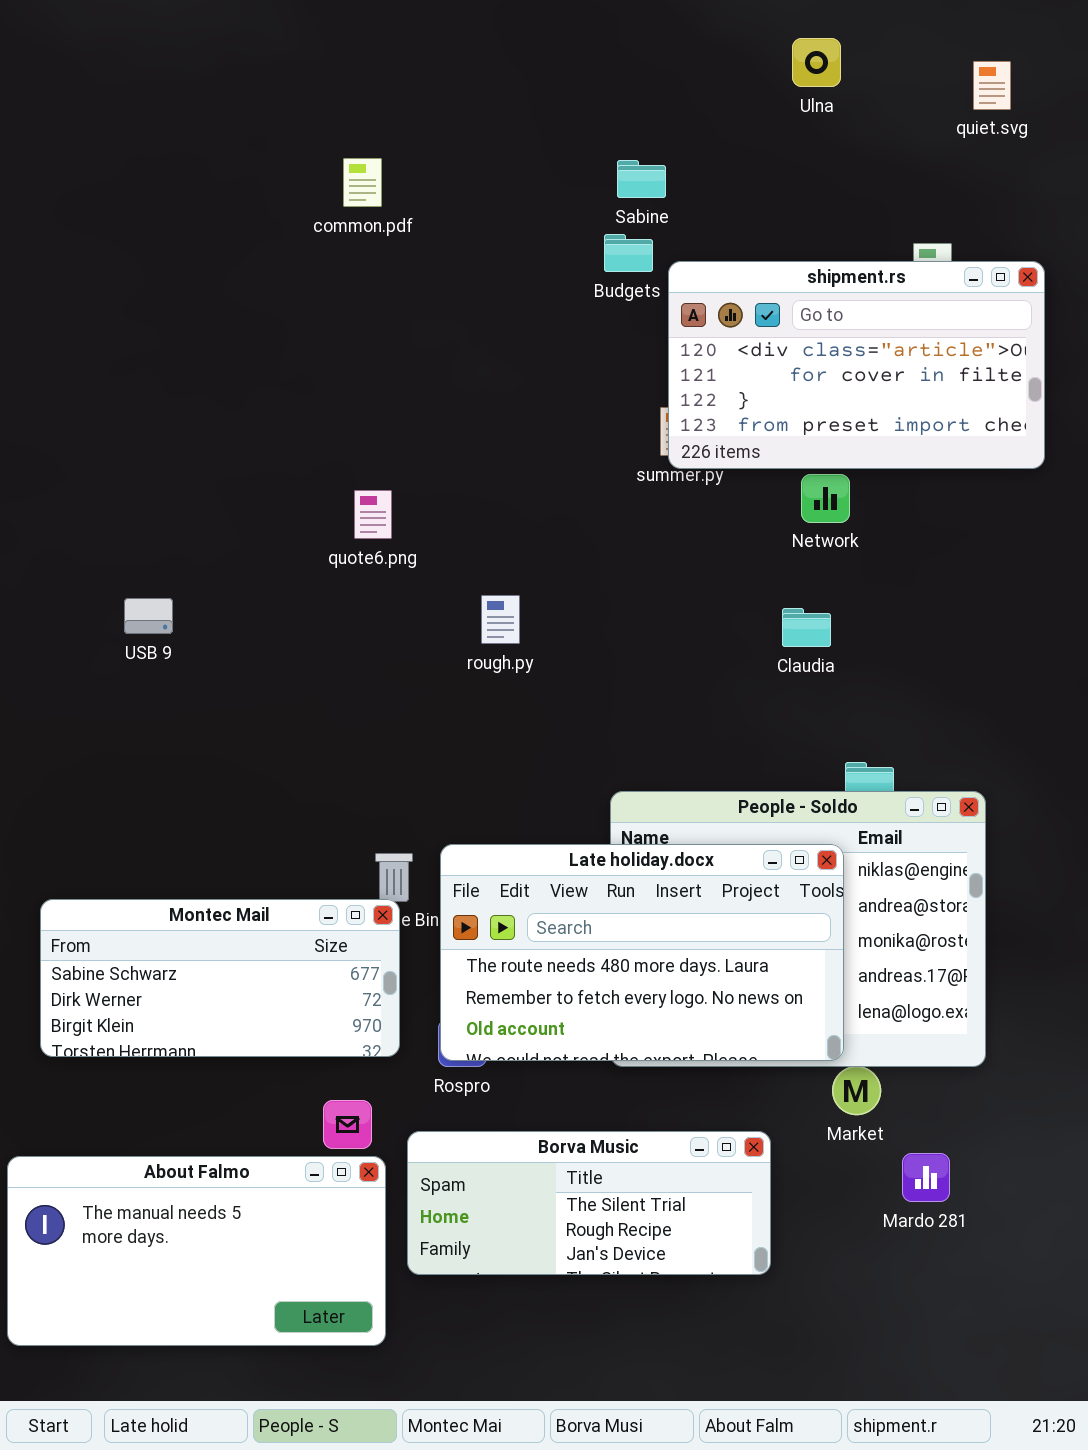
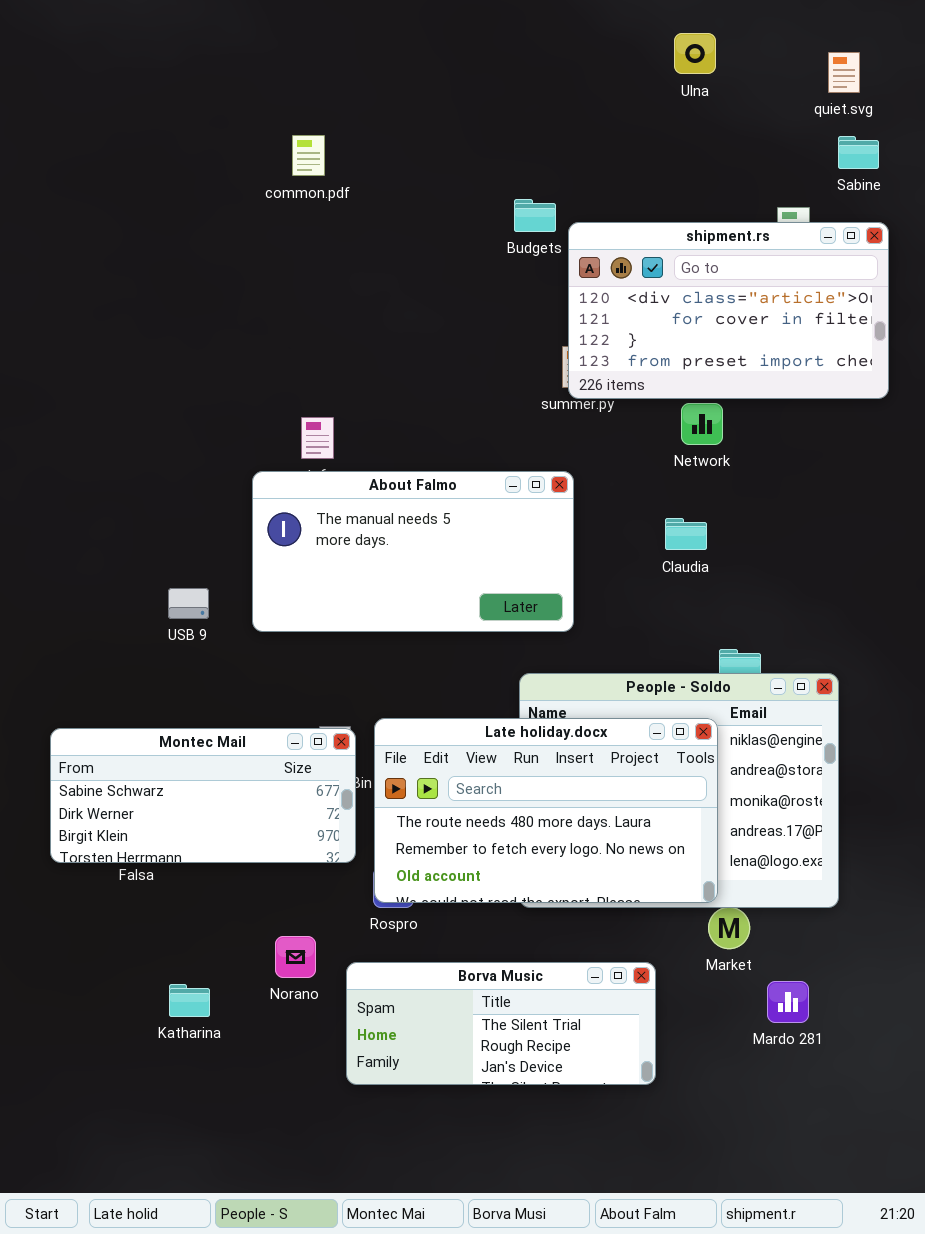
Sabine: [617,160,666,198] -> [838,136,879,169], moved
USB 9: [124,598,173,634] -> [168,588,209,619], moved
Montec Mail: [40,899,400,1057] -> [50,728,356,863], moved
About Falmo: [7,1156,386,1346] -> [252,471,574,632], moved

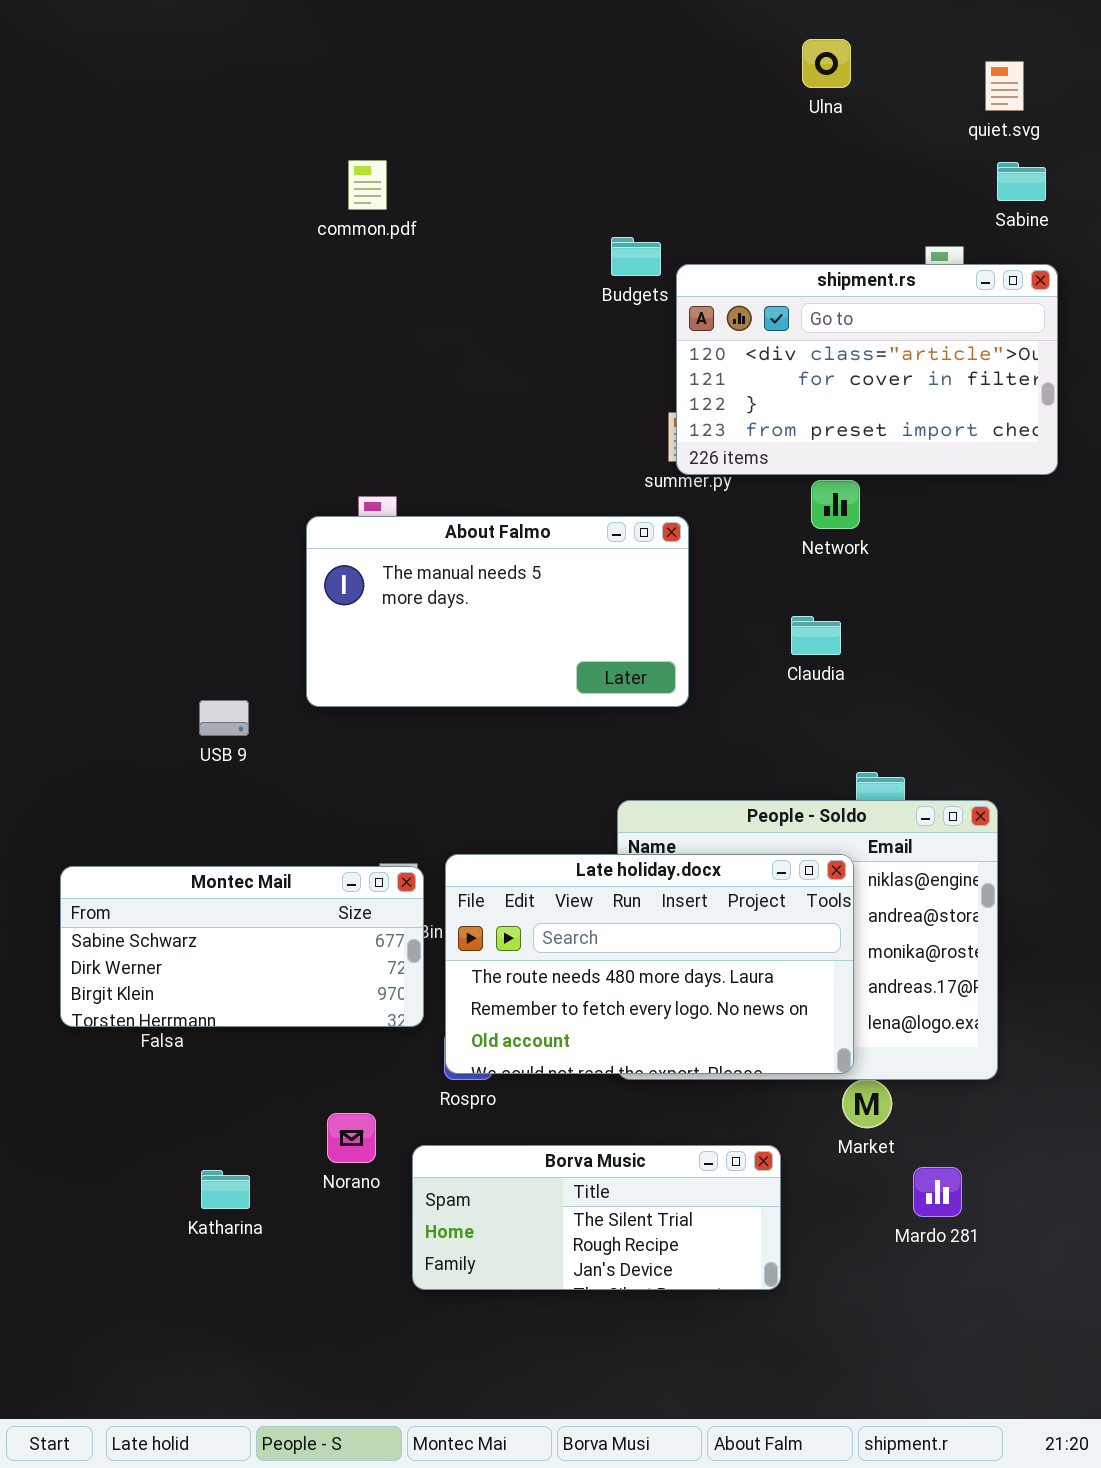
About Falmo: [252,471,574,632] -> [306,516,689,707], moved

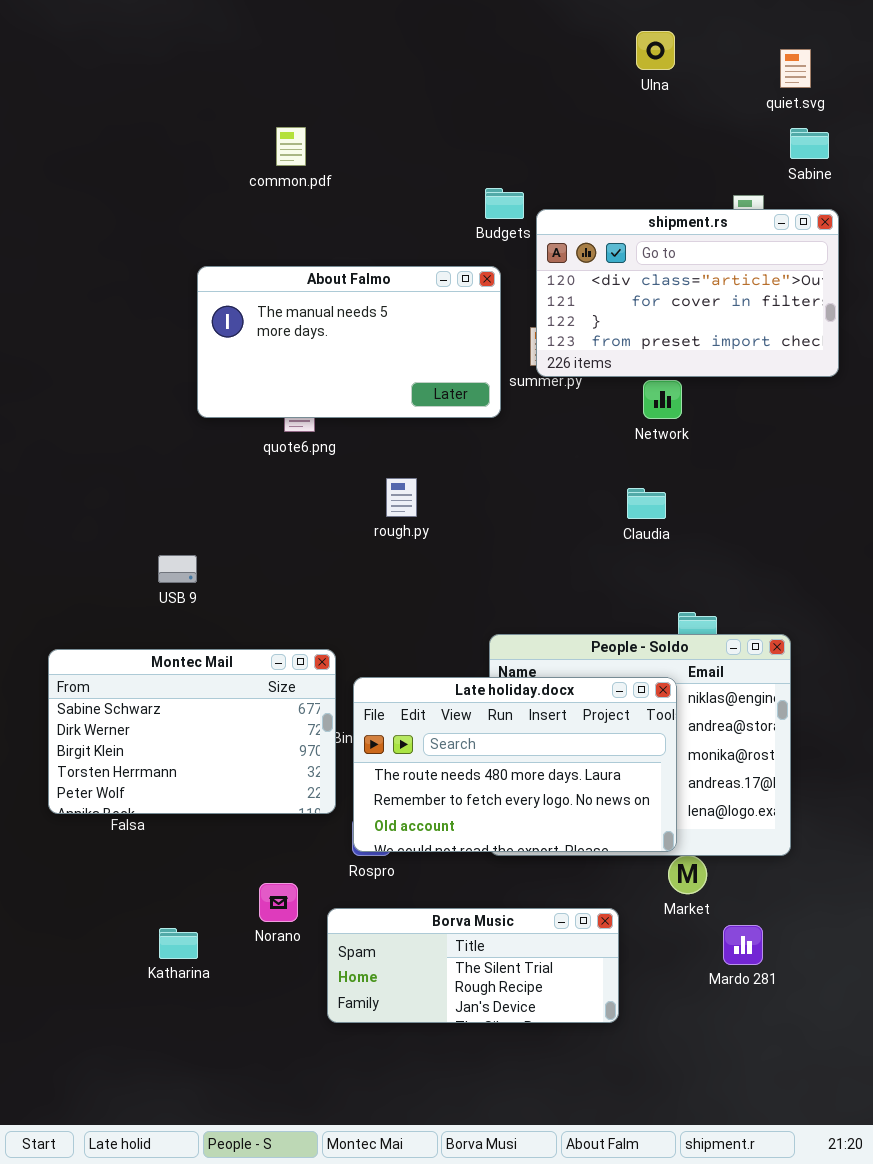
About Falmo: [306,516,689,707] -> [197,266,501,418], moved
Montec Mail: [60,866,424,1027] -> [48,649,336,814], resized

